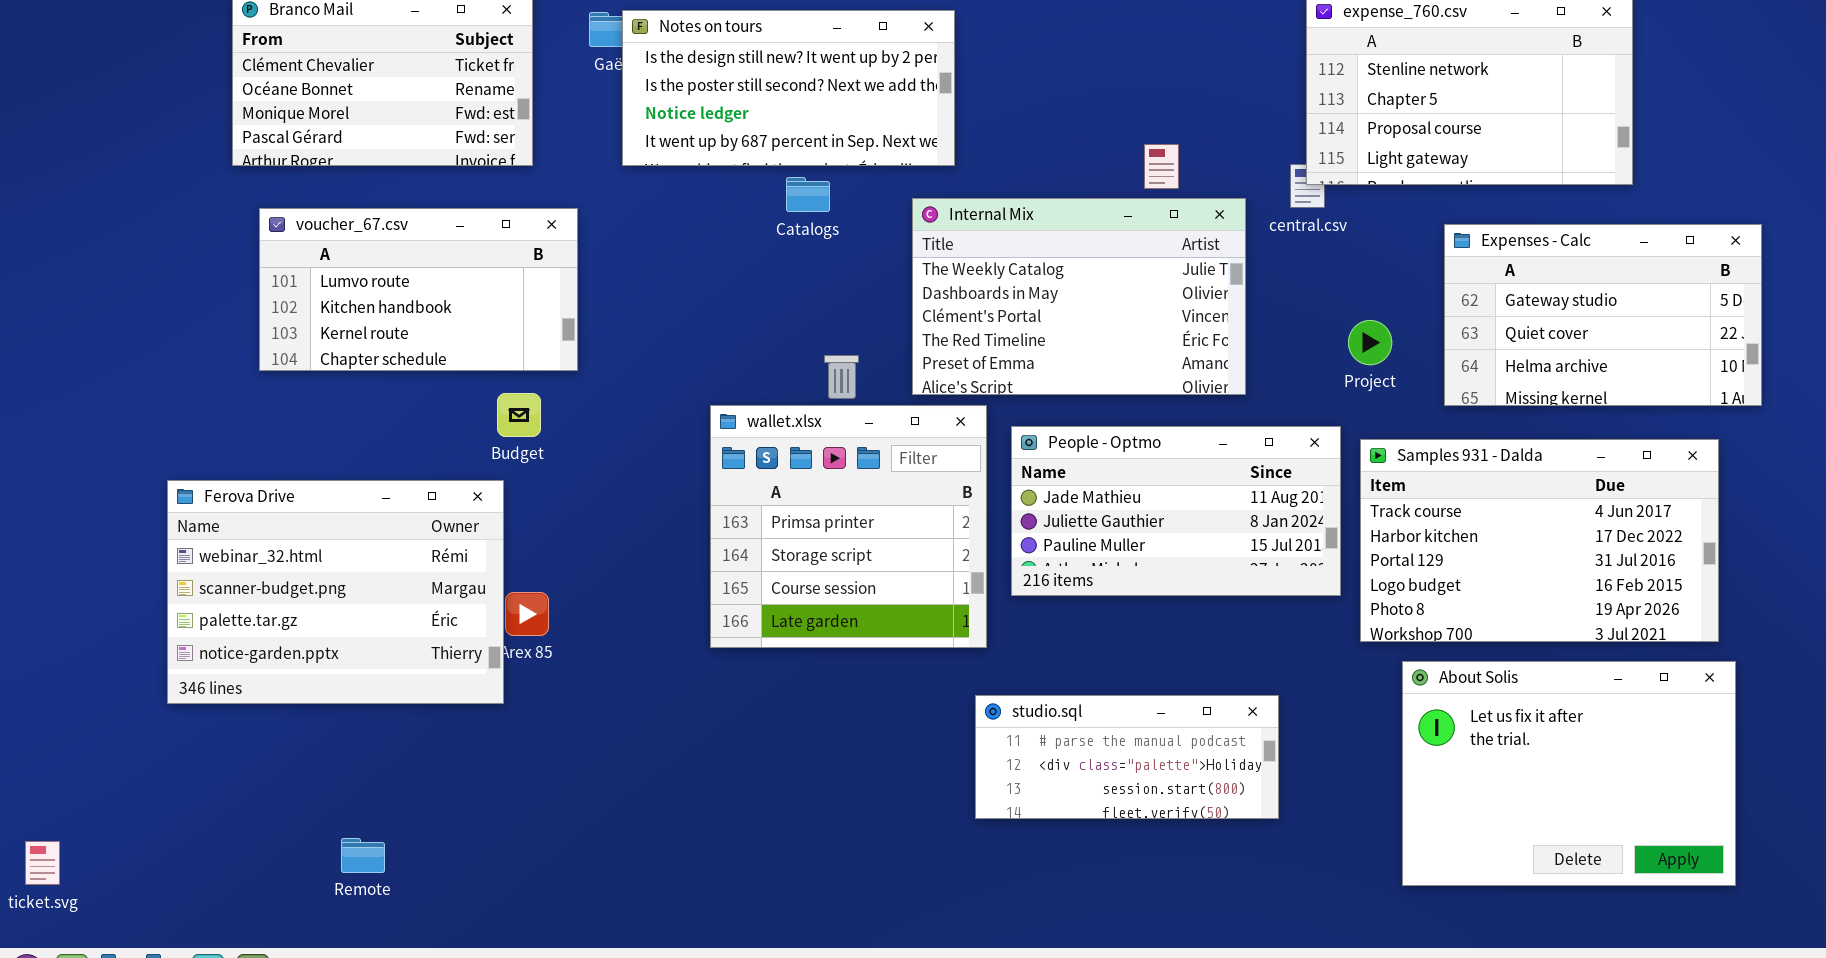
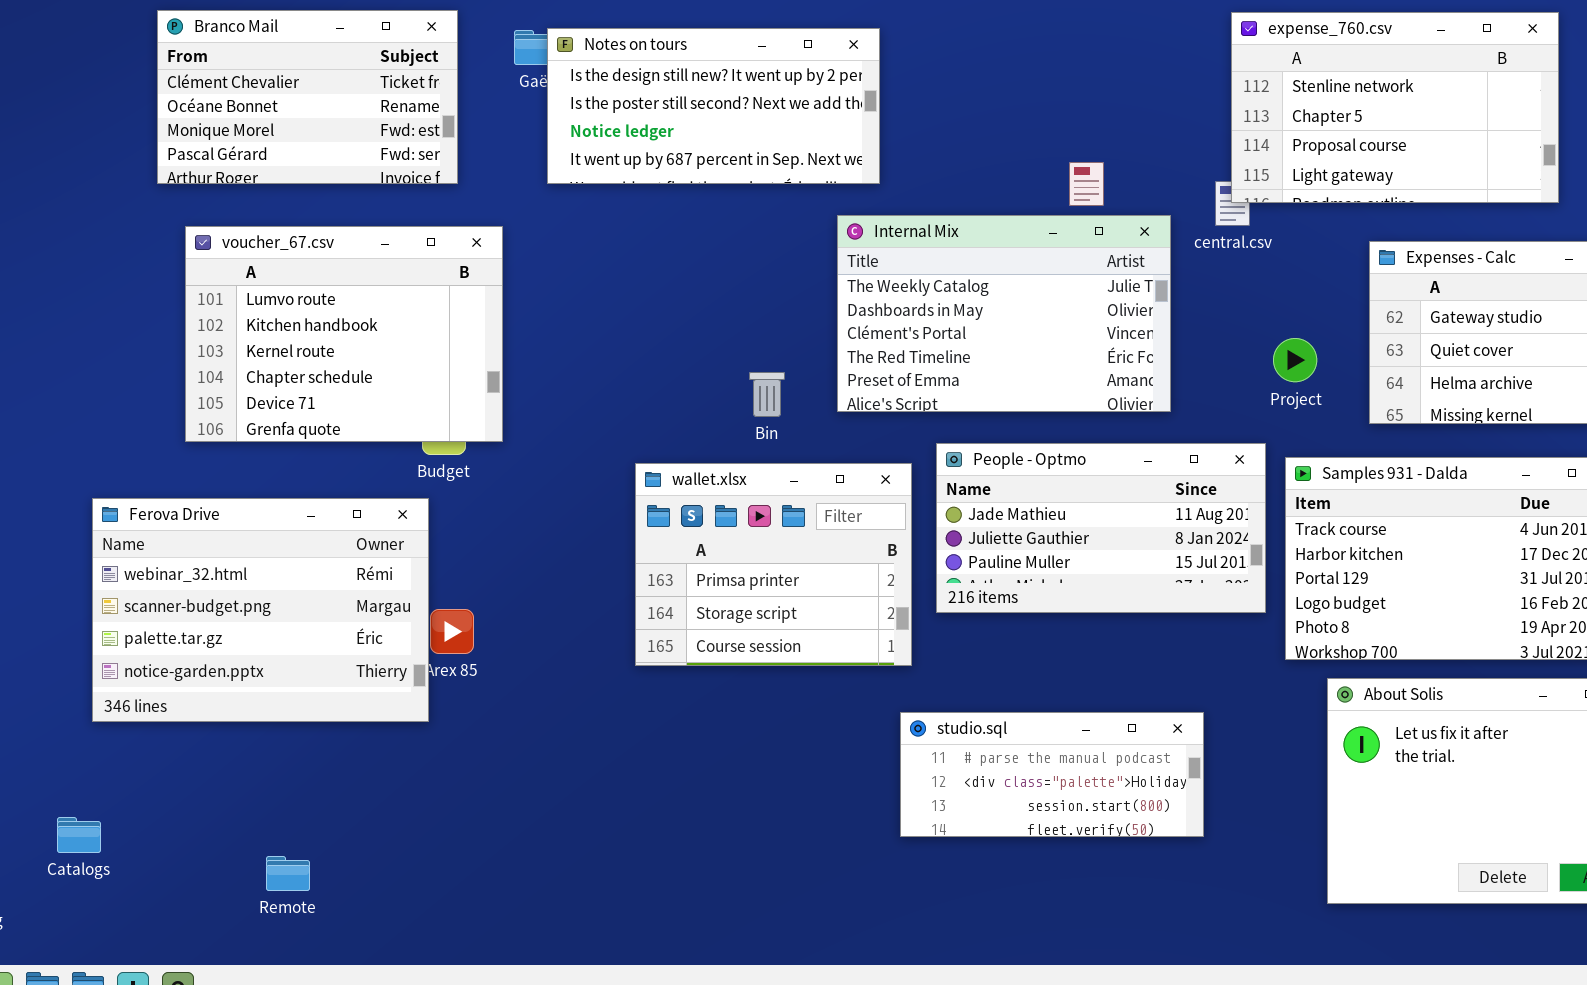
Catalogs: [786,177,830,212] -> [57,817,101,853], moved
voucher_67.csv: [259,208,578,371] -> [185,226,503,442], resized
wallet.xlsx: [710,405,987,648] -> [635,463,912,666], resized

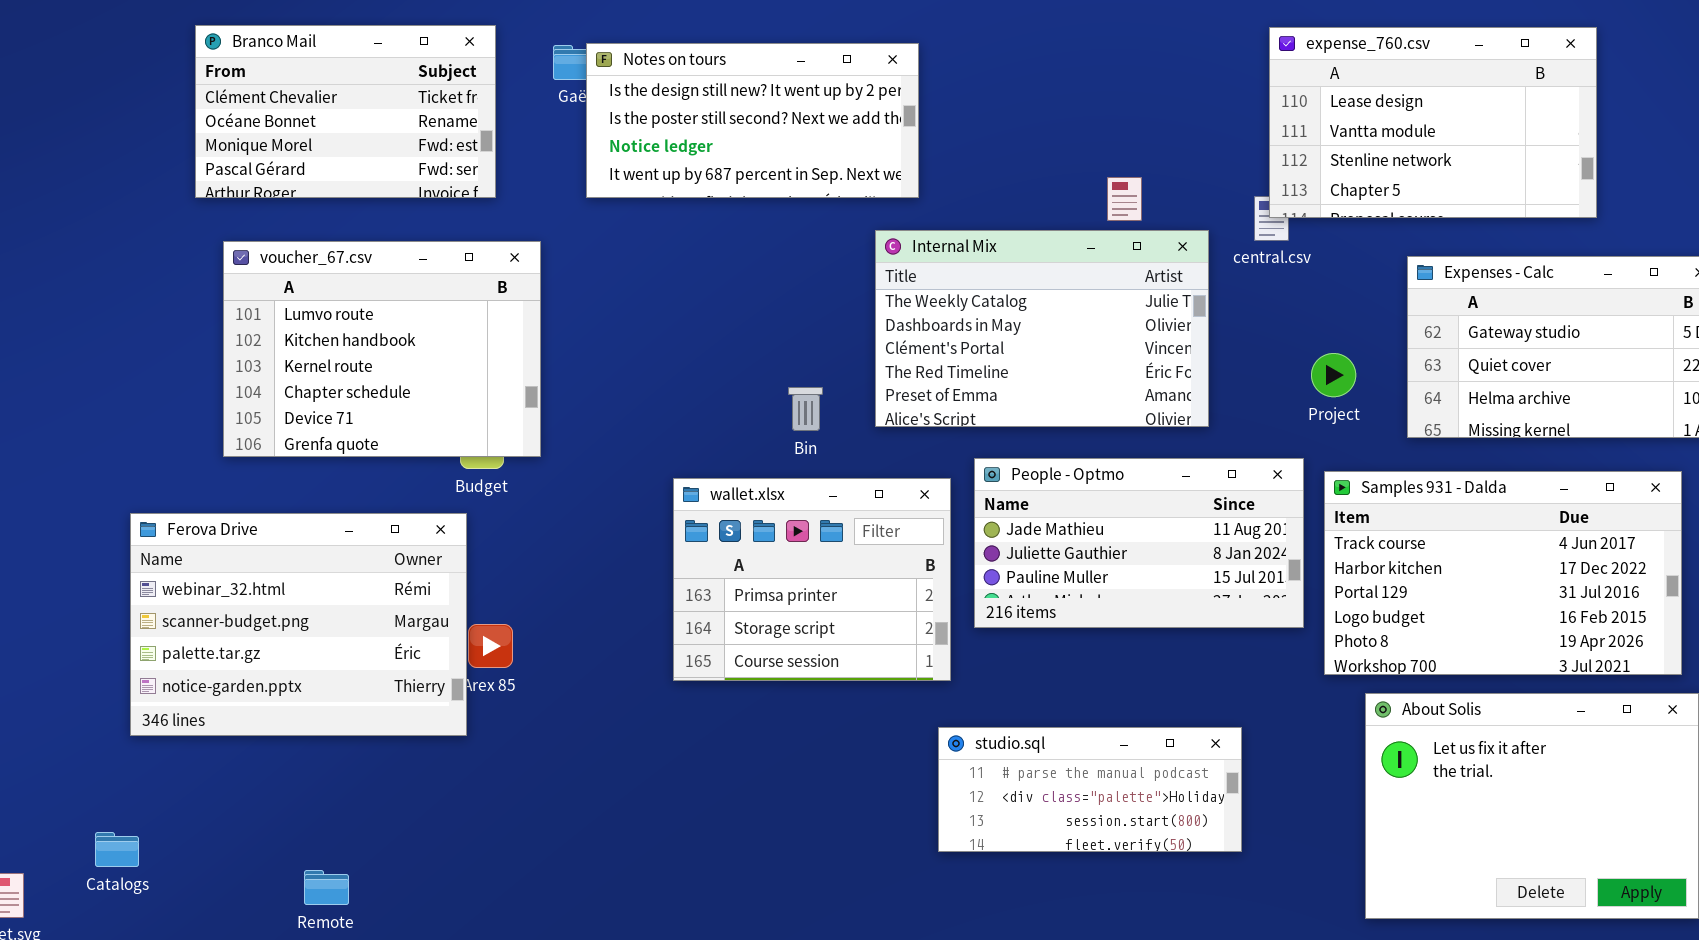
expense_760.csv: [1231,12,1559,203] -> [1269,27,1597,218], scrolled up 2 rows

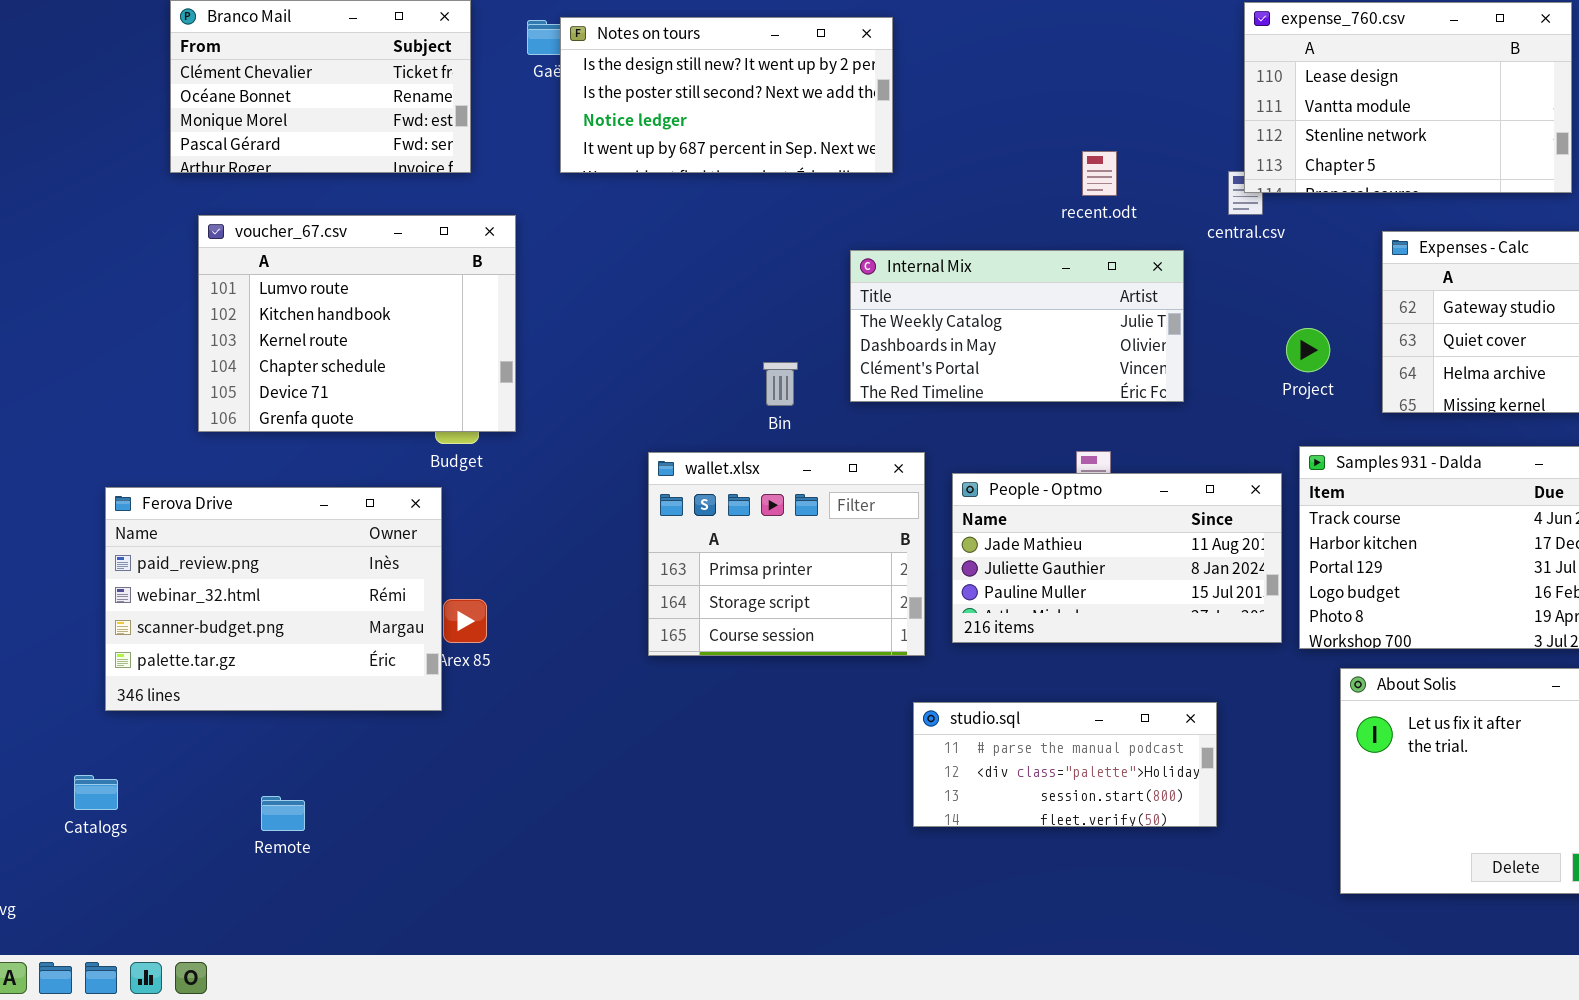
Internal Mix: [875,230,1209,427] -> [850,250,1184,402], resized
People - Optmo: [974,458,1304,628] -> [952,473,1282,643], moved
Ferova Drive: [130,513,467,736] -> [105,487,442,711], scrolled up 1 row
Catalogs: [95,832,139,867] -> [74,775,118,810], moved
Remote: [304,870,349,905] -> [261,796,305,831], moved

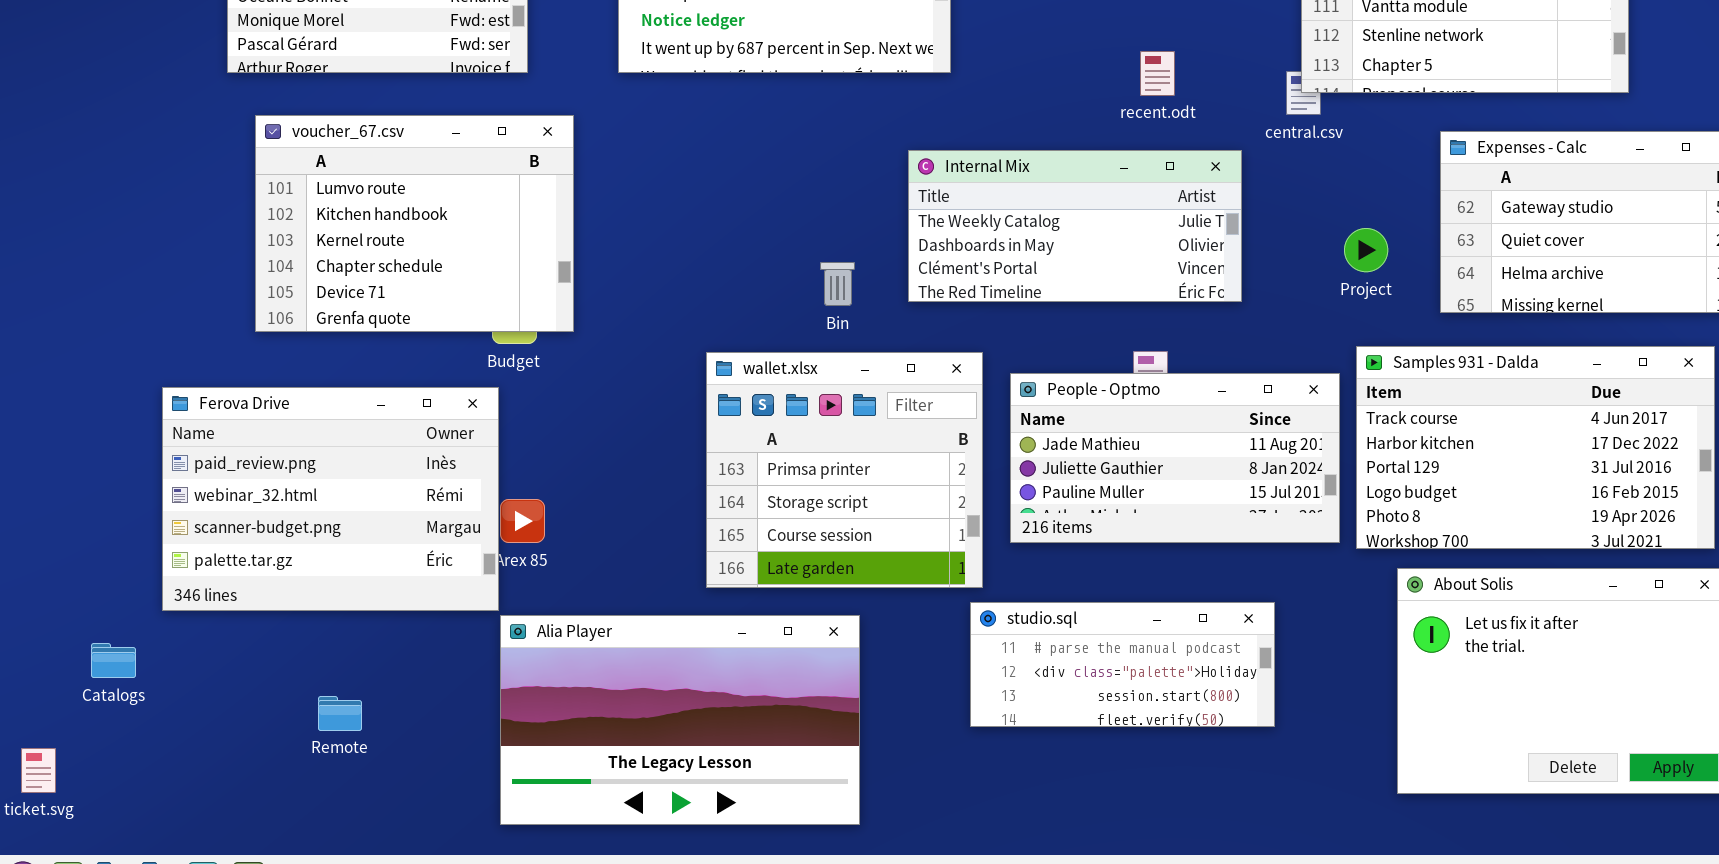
wallet.xlsx: [648,452,925,656] -> [706,352,983,588], resized
Alia Player: none -> [500,615,860,825], opened
Catalogs: [74,775,118,810] -> [91,643,136,678], moved

